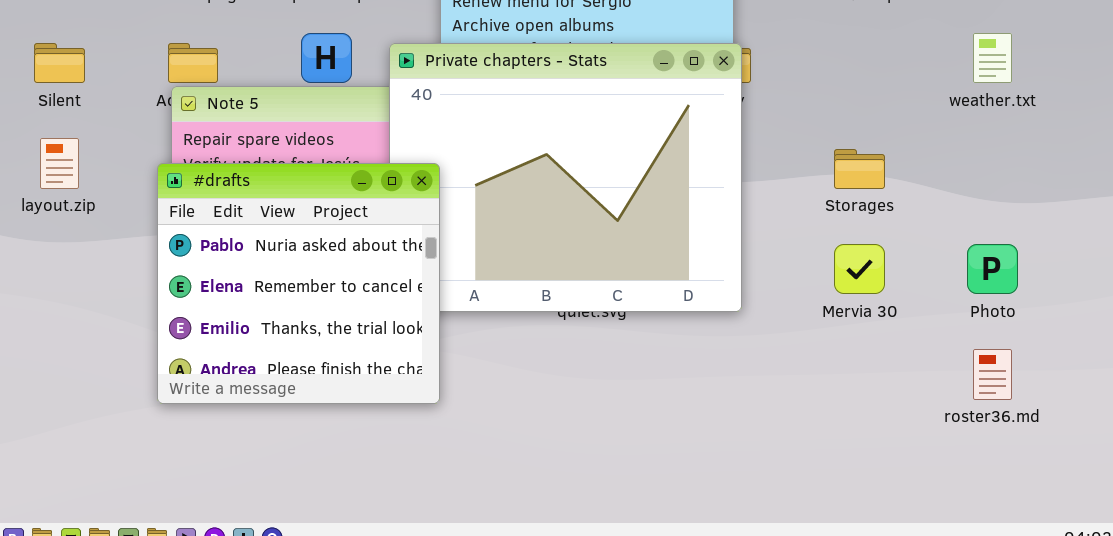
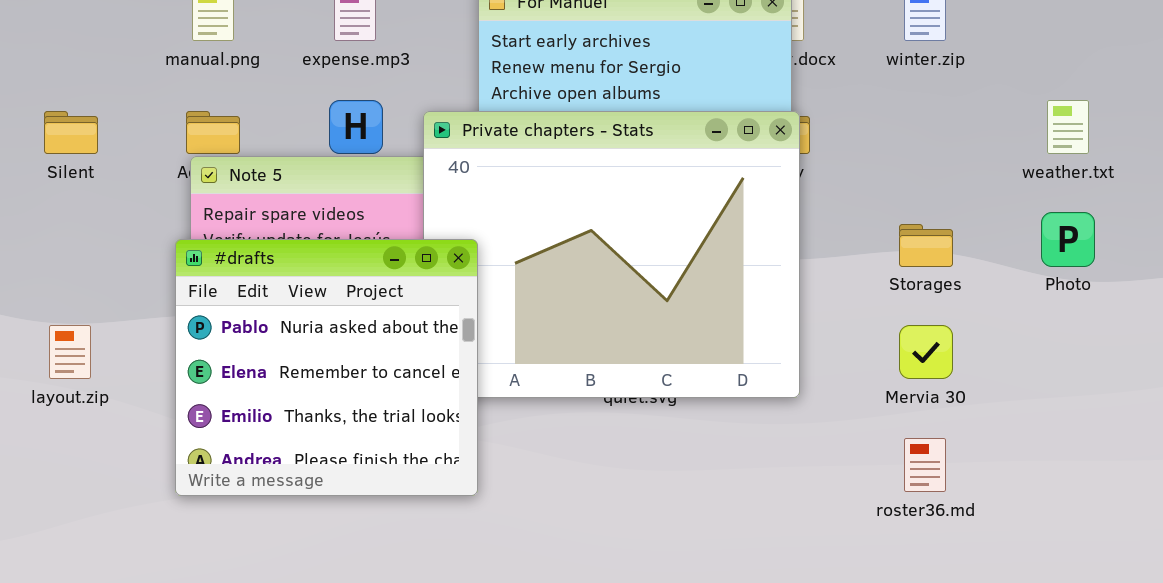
layout.zip: [40,138,79,189] -> [49,325,91,379], moved
Photo: [967,244,1018,294] -> [1041,212,1095,267], moved
roster36.md: [973,349,1012,400] -> [904,438,946,492], moved

